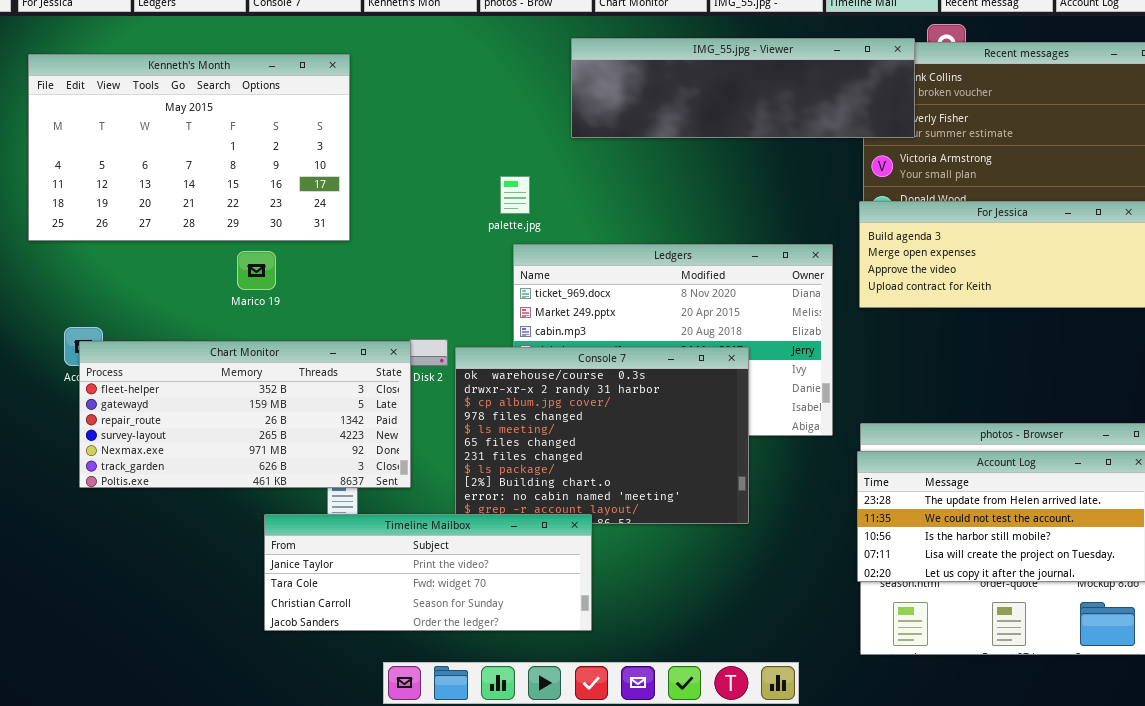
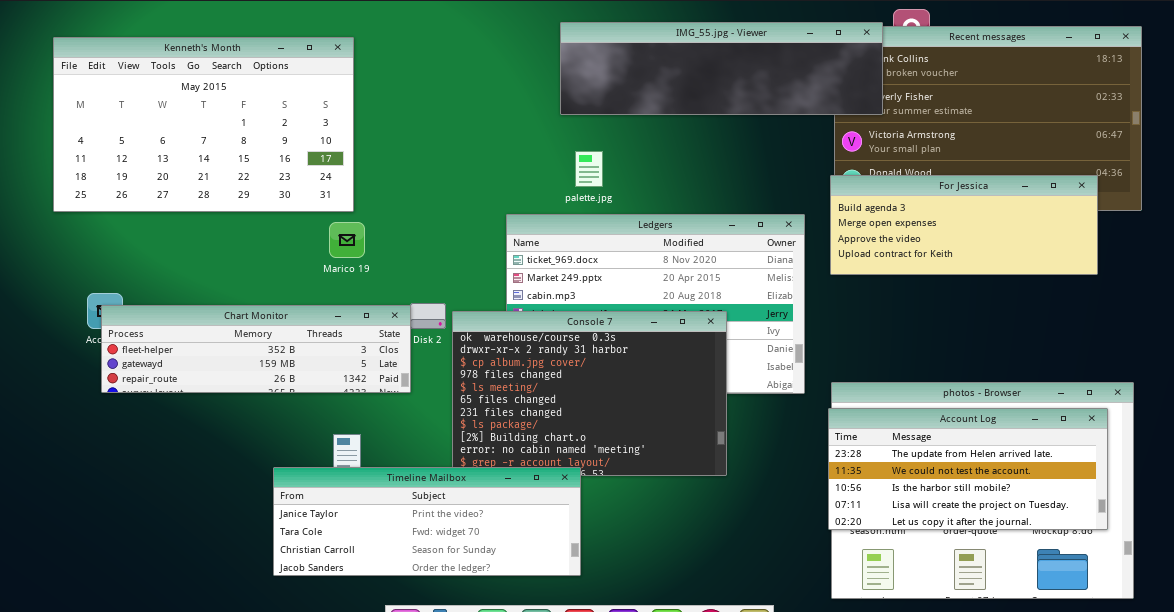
palette.jpg: [500,176,530,214] -> [575,151,603,187], moved
Marico 19: [237,251,276,290] -> [329,222,365,258], moved
Chart Monitor: [79,341,411,488] -> [101,305,411,393], resized

